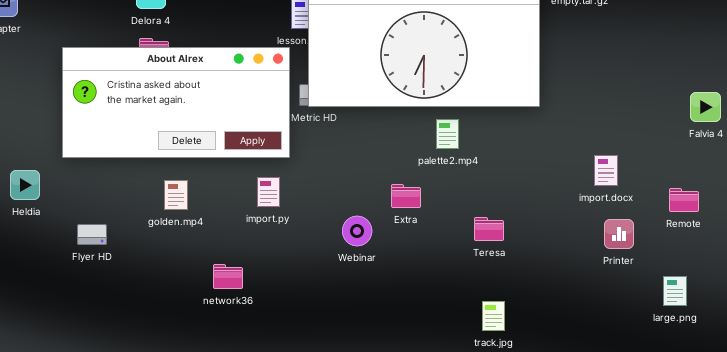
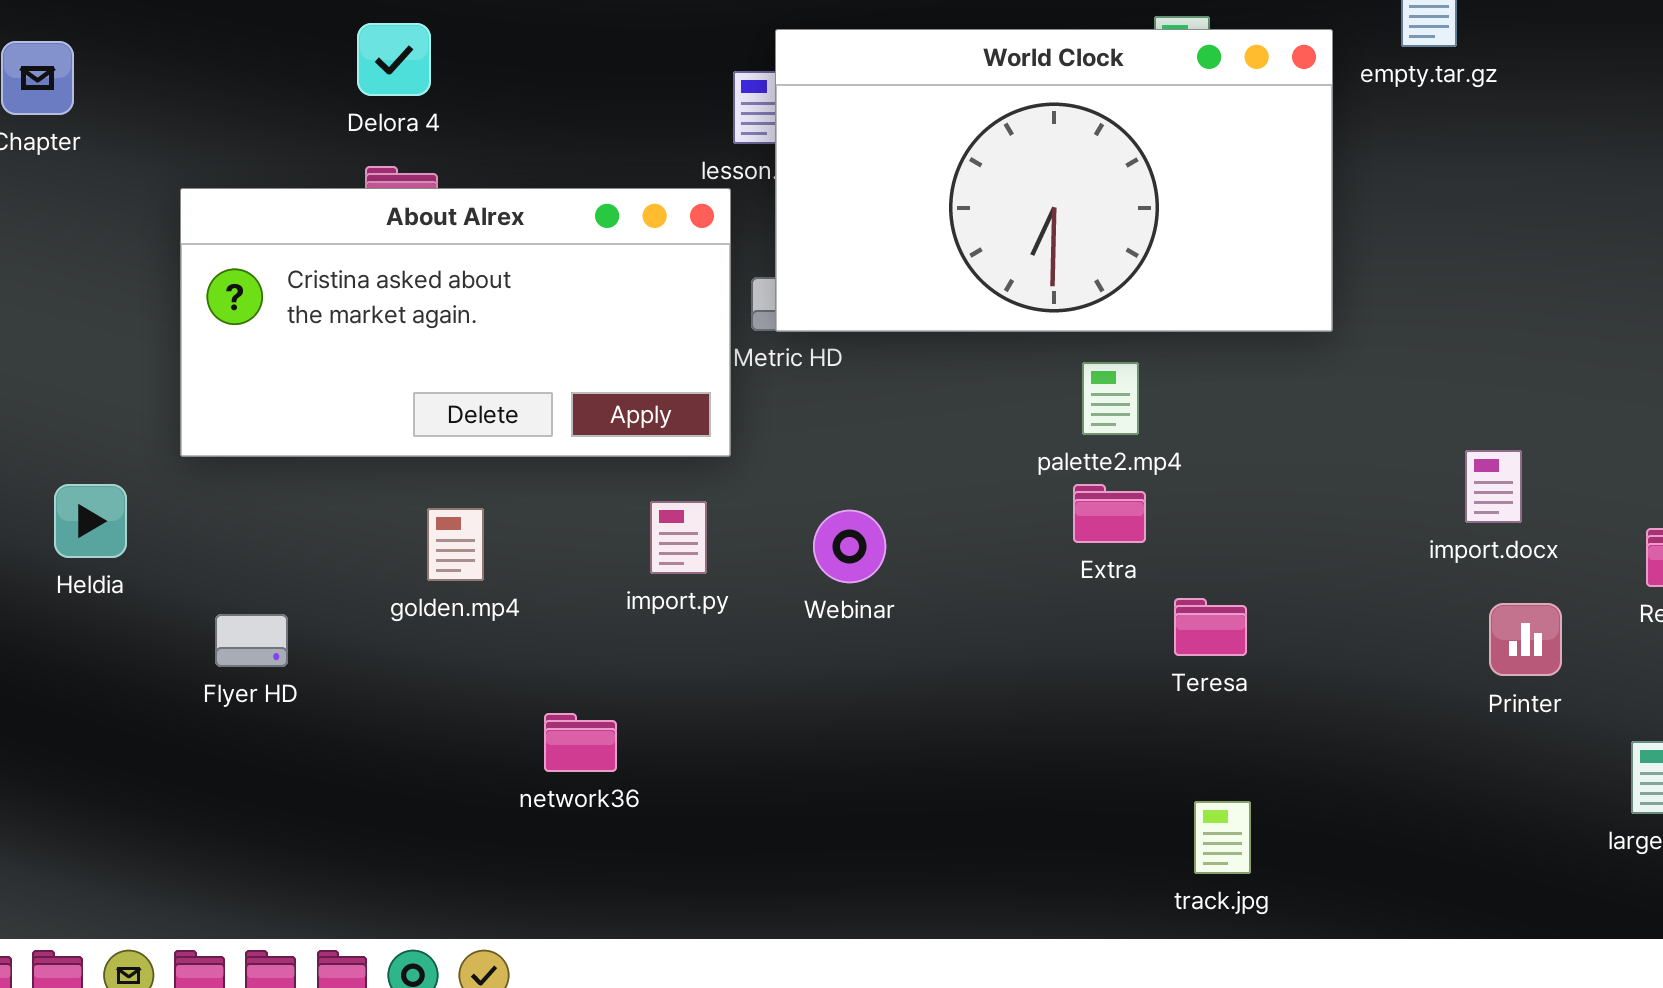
Extra: [391,184,421,208] -> [1073,484,1146,543], moved
Webinar: [342,216,372,246] -> [813,510,886,583], moved

